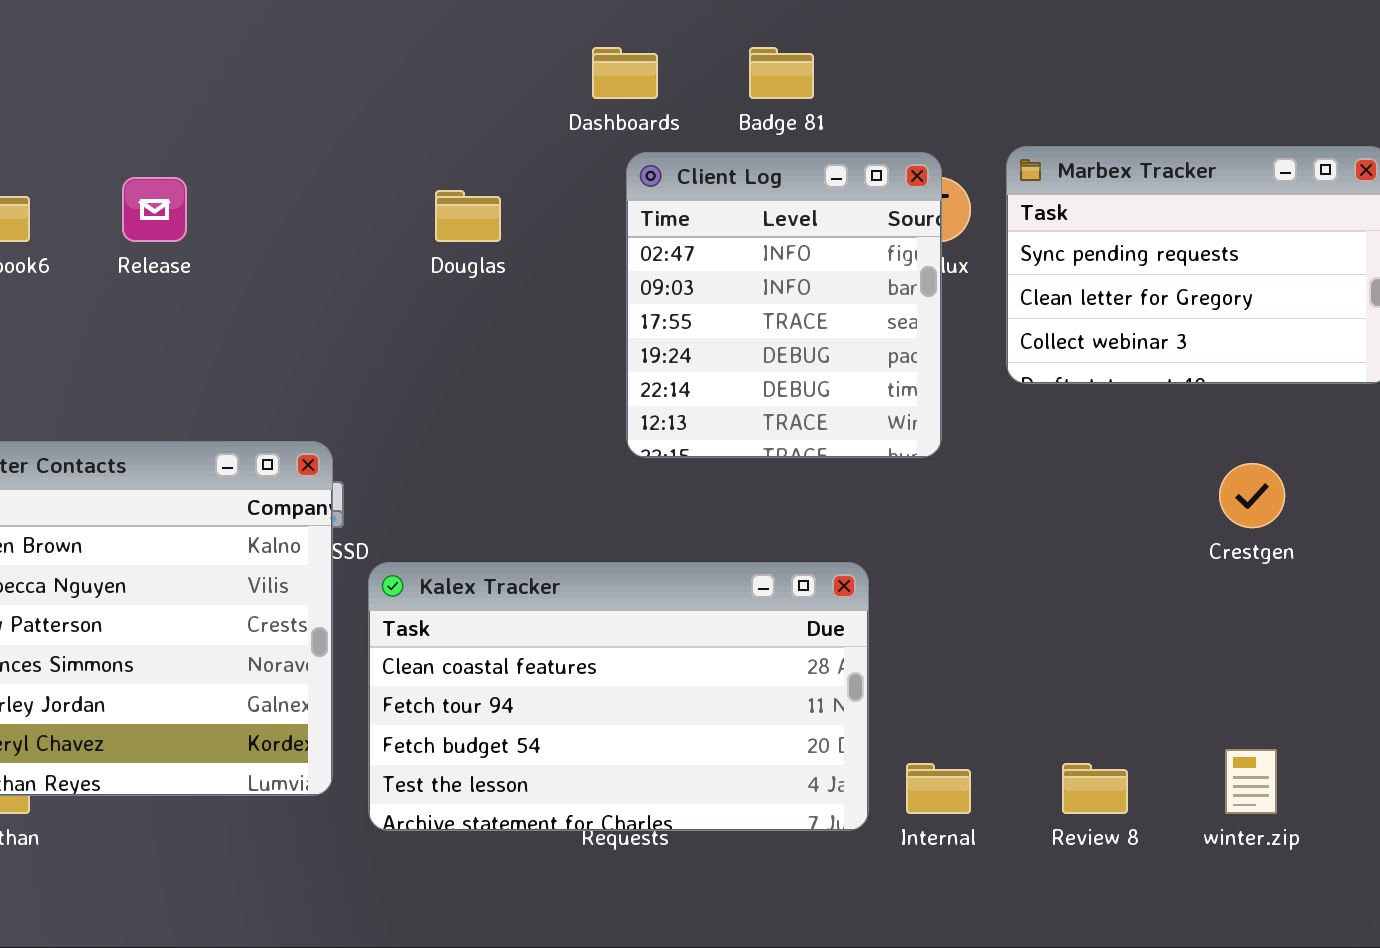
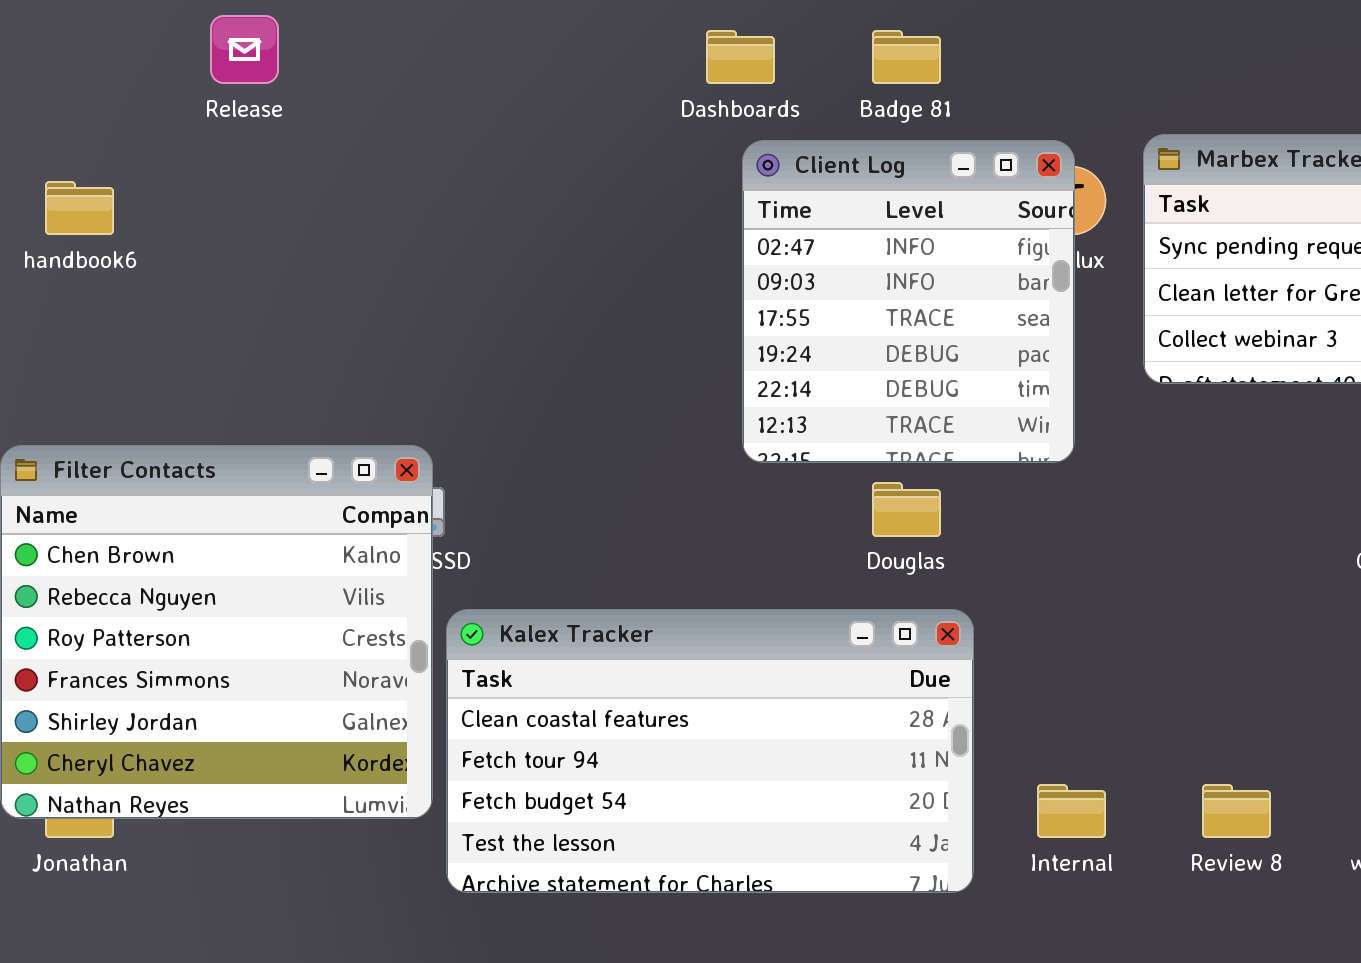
Release: [122,177,187,242] -> [210,15,279,84], moved
Douglas: [435,190,501,242] -> [872,482,941,537], moved
Kalex Tracker: [368,562,869,831] -> [446,609,974,893], moved

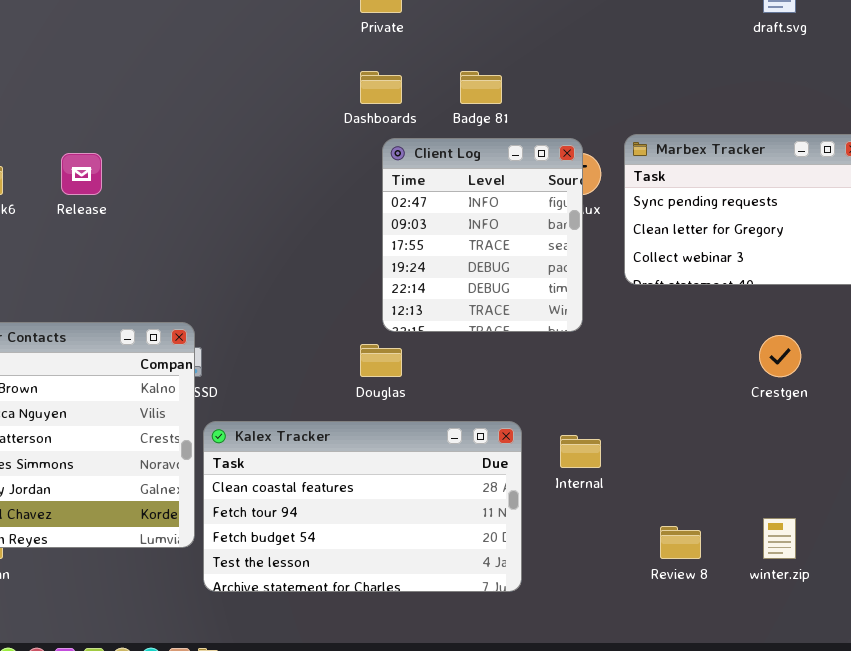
Release: [210,15,279,84] -> [61,153,102,195], moved
Douglas: [872,482,941,537] -> [360,344,402,377], moved
Internal: [1037,784,1106,838] -> [560,435,601,468], moved

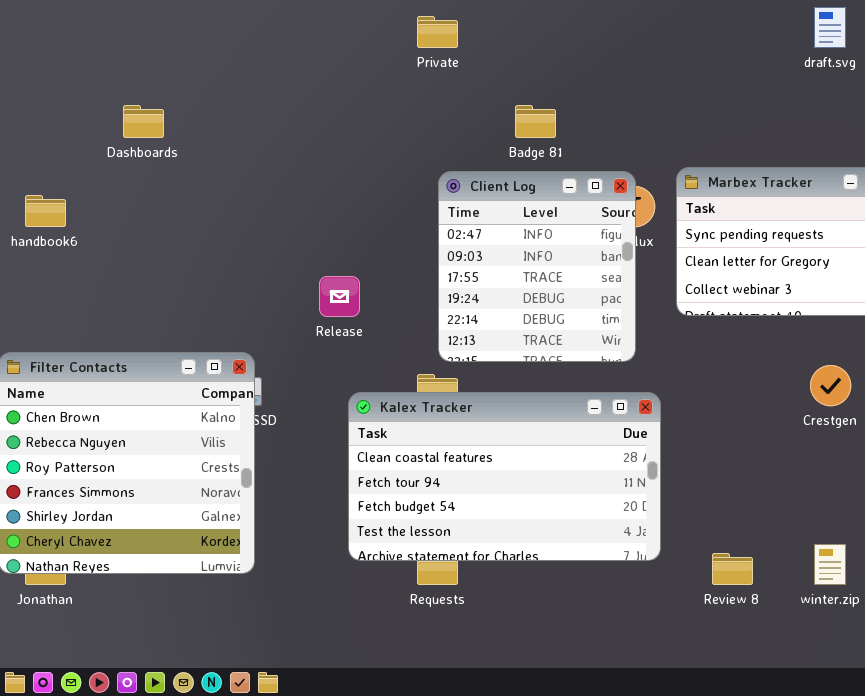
Dashboards: [360,71,402,104] -> [123,105,164,138], moved
Release: [61,153,102,195] -> [319,276,360,317], moved
Kalex Tracker: [203,421,522,592] -> [348,392,661,561], moved

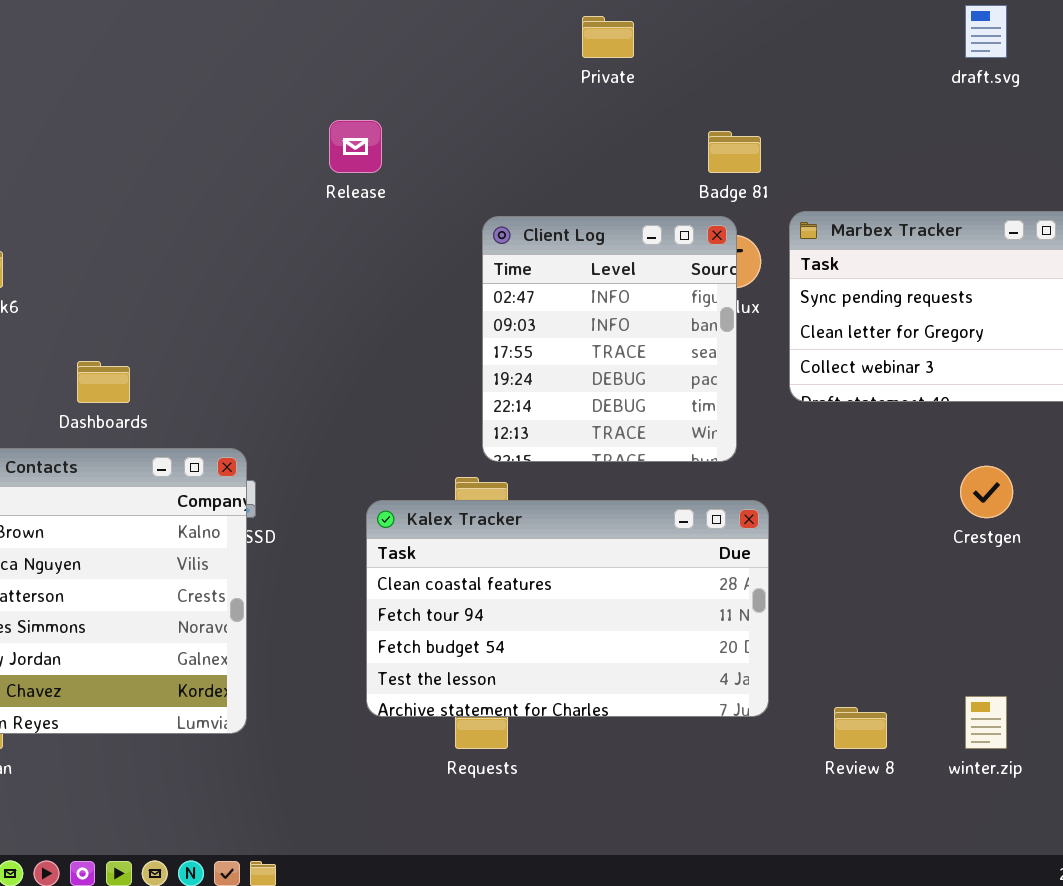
Private: [417,16,458,48] -> [582,16,634,58], moved
Dashboards: [123,105,164,138] -> [77,361,130,403], moved
Badge 81: [515,105,556,138] -> [708,131,761,173], moved
Release: [319,276,360,317] -> [329,120,382,173], moved

